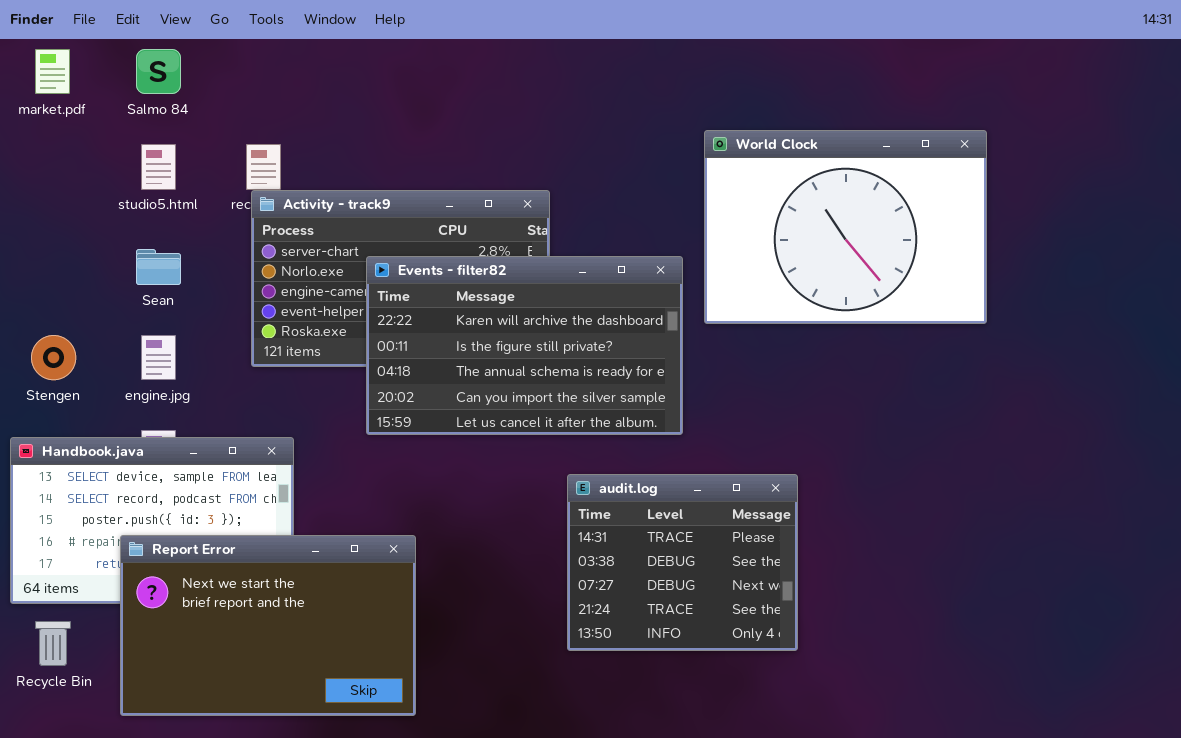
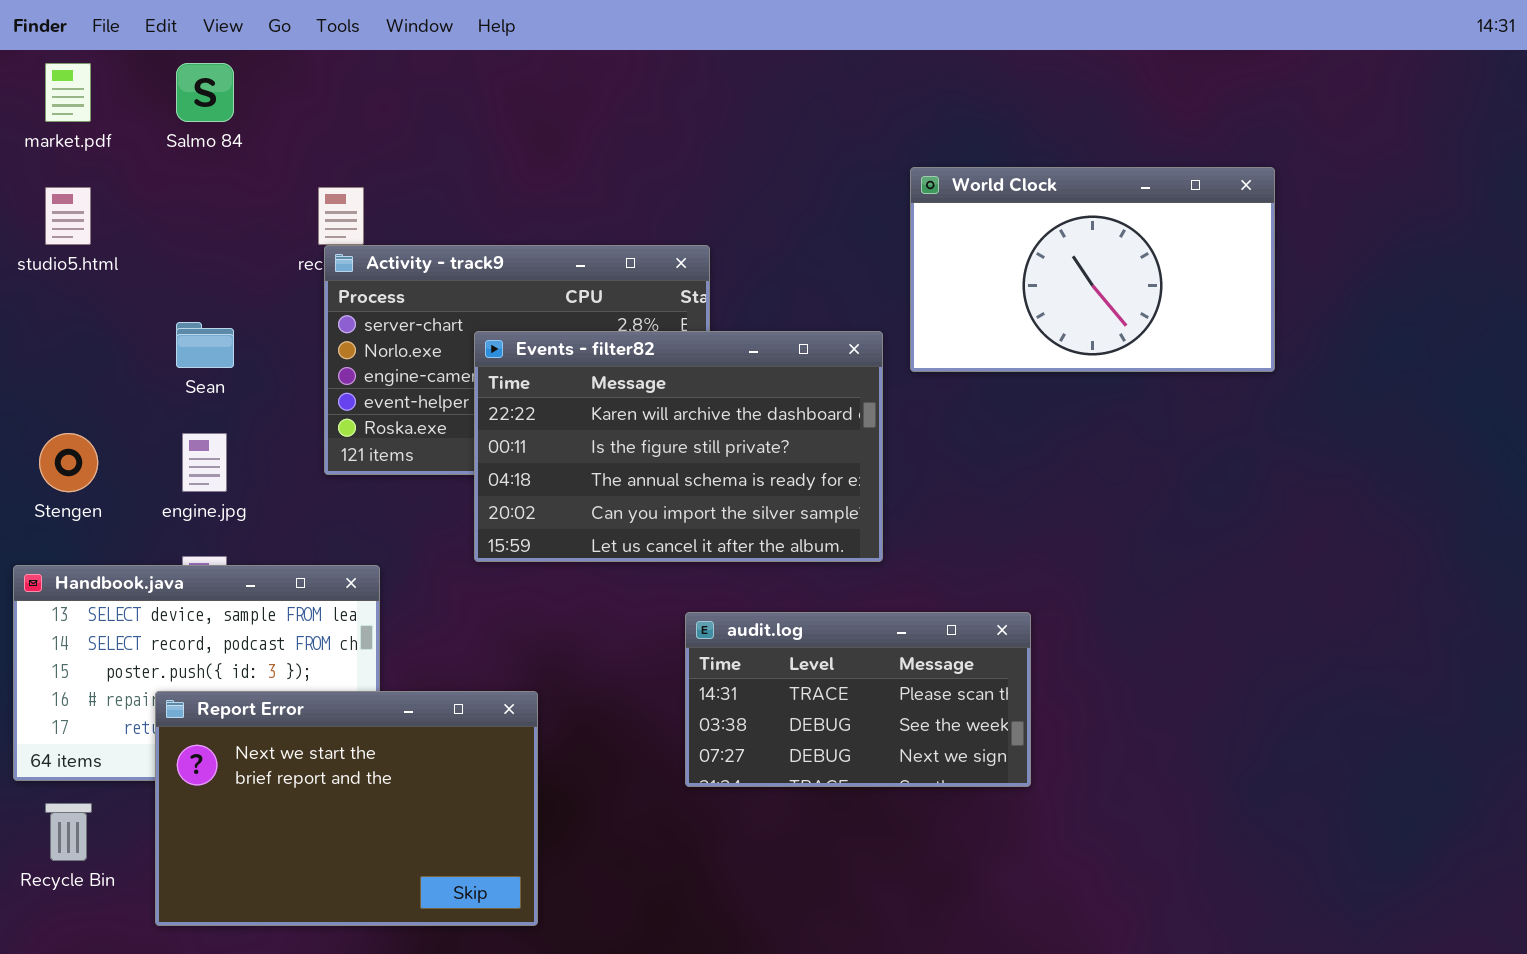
World Clock: [704,130,987,324] -> [910,167,1275,372], resized
studio5.html: [141,144,176,190] -> [45,187,91,245], moved
audit.log: [567,474,798,651] -> [685,612,1031,787], resized

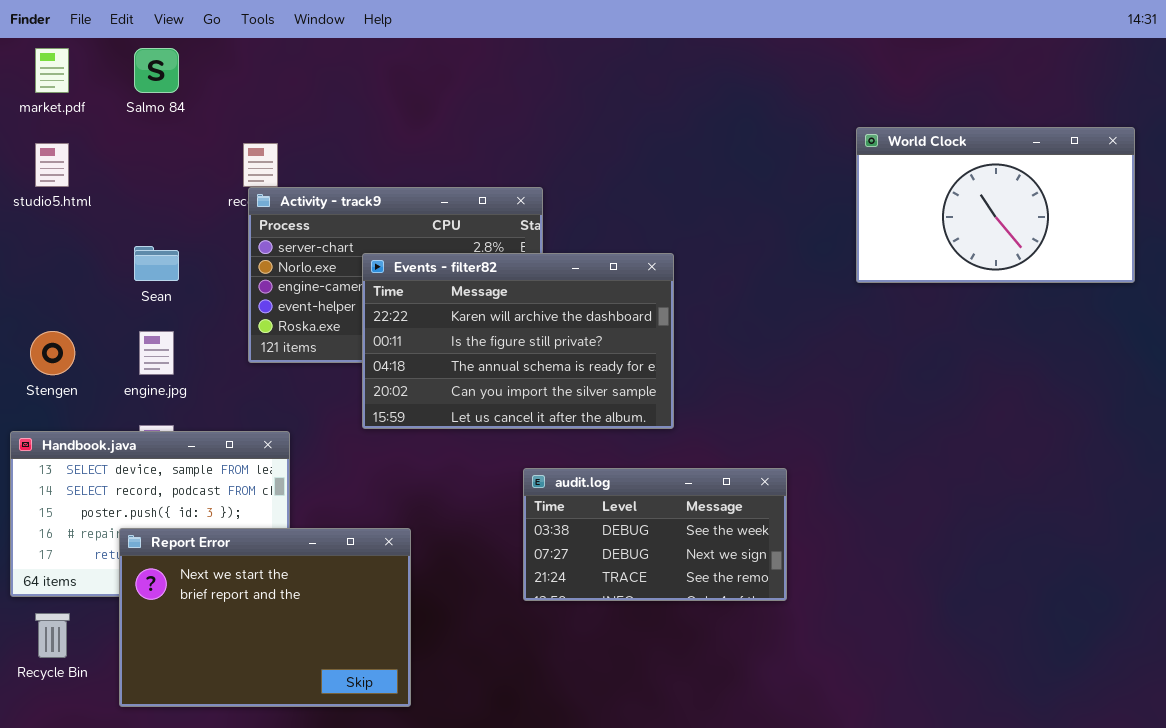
World Clock: [910,167,1275,372] -> [856,127,1135,283], moved
audit.log: [685,612,1031,787] -> [523,468,787,601], scrolled down 1 row

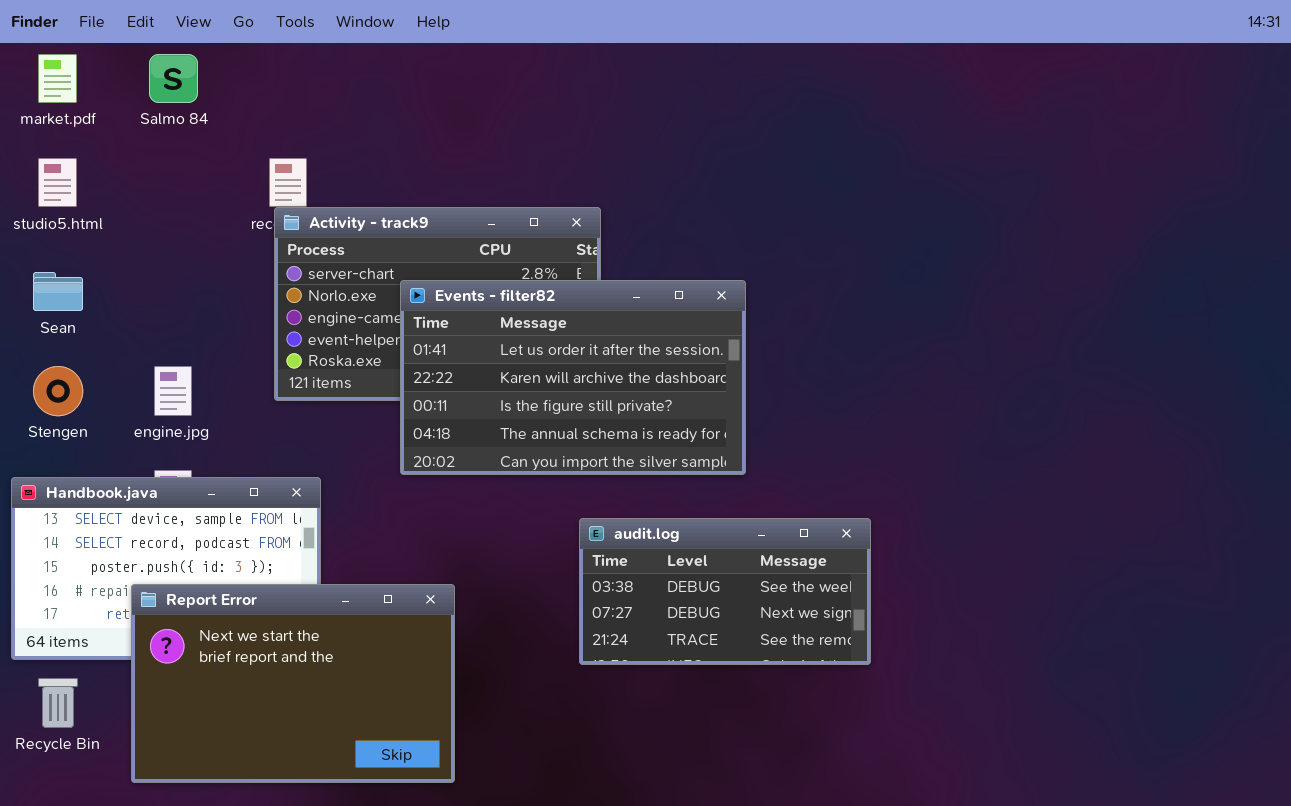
World Clock: [856,127,1135,283] -> none, closed
Sean: [134,246,179,281] -> [33,272,83,311], moved
Events - filter82: [362,253,674,429] -> [400,280,746,475], scrolled up 1 row

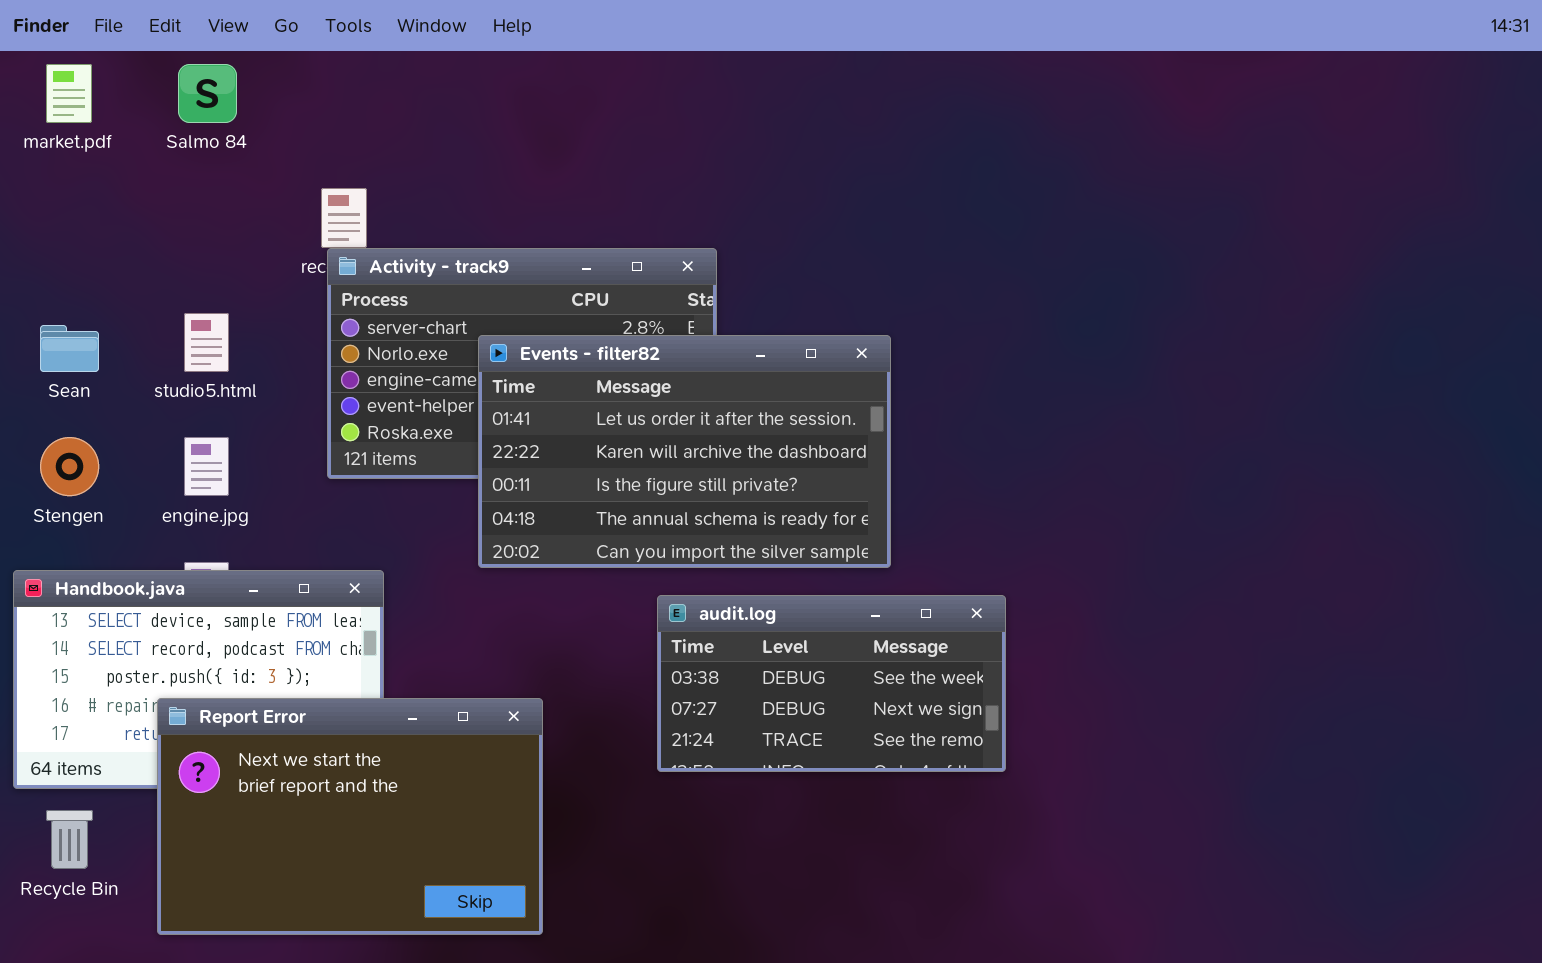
studio5.html: [38,158,77,207] -> [184,313,229,372], moved
audit.log: [579,518,871,665] -> [657,595,1006,772], moved

